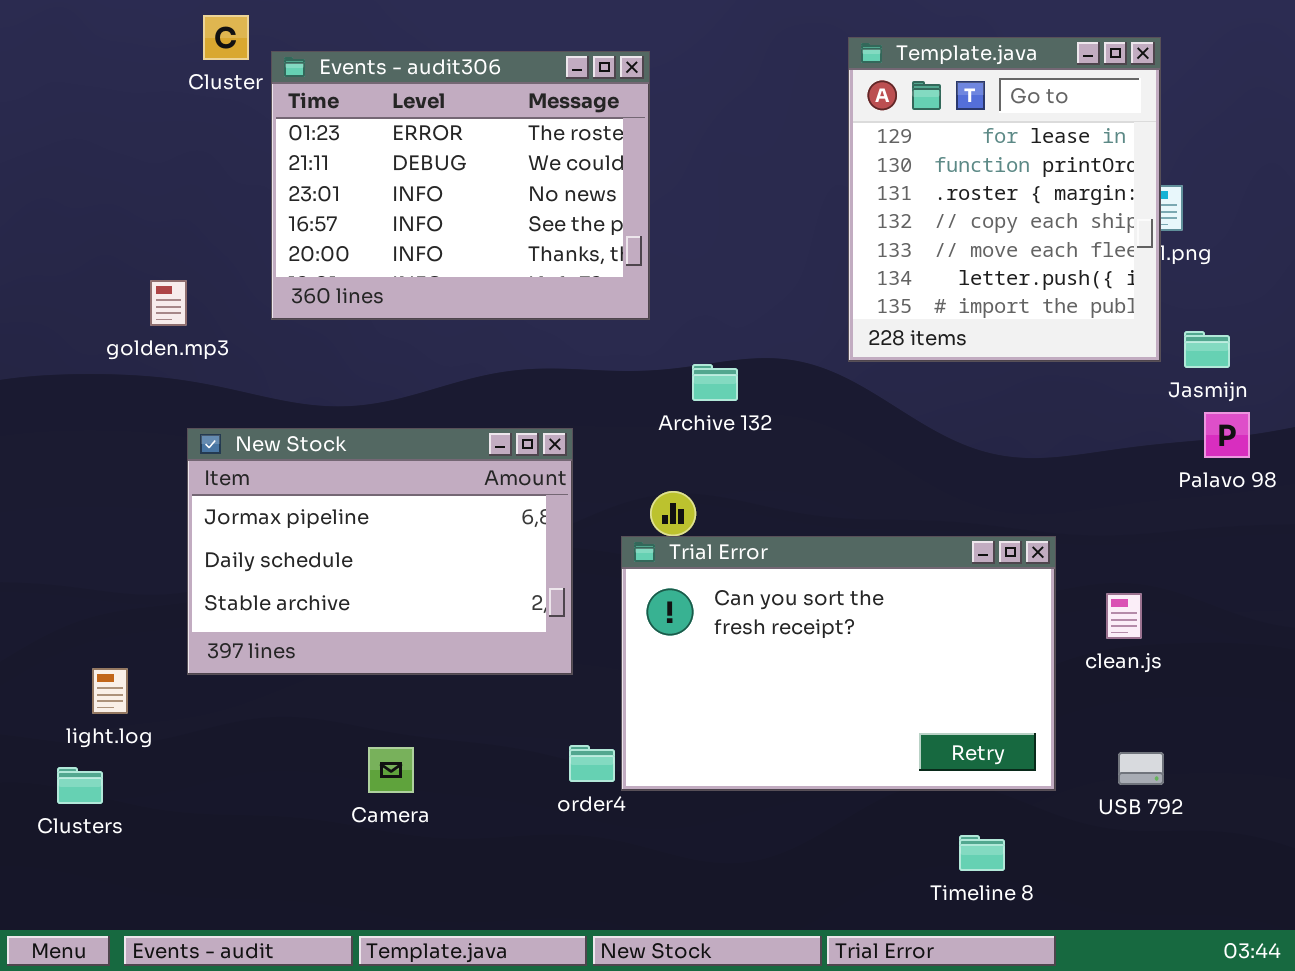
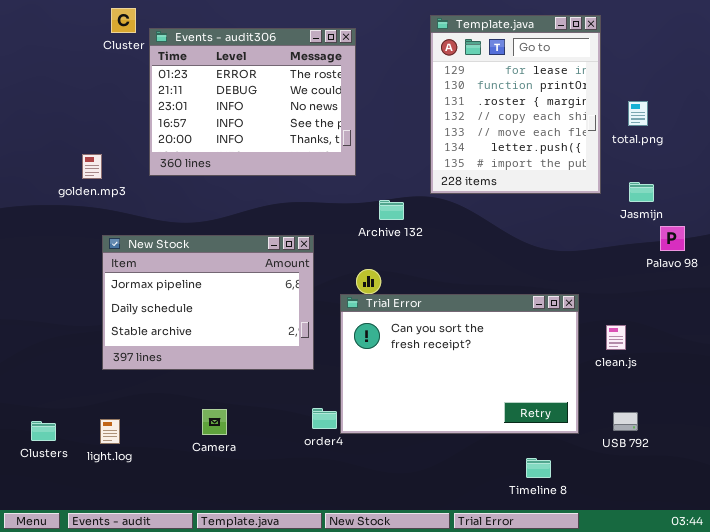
Template.java: [848,37,1161,362] -> [430,15,601,194], moved
Jasmijn: [1184,331,1230,368] -> [629,182,654,202], moved
light.log: [92,668,128,714] -> [100,419,120,444], moved

